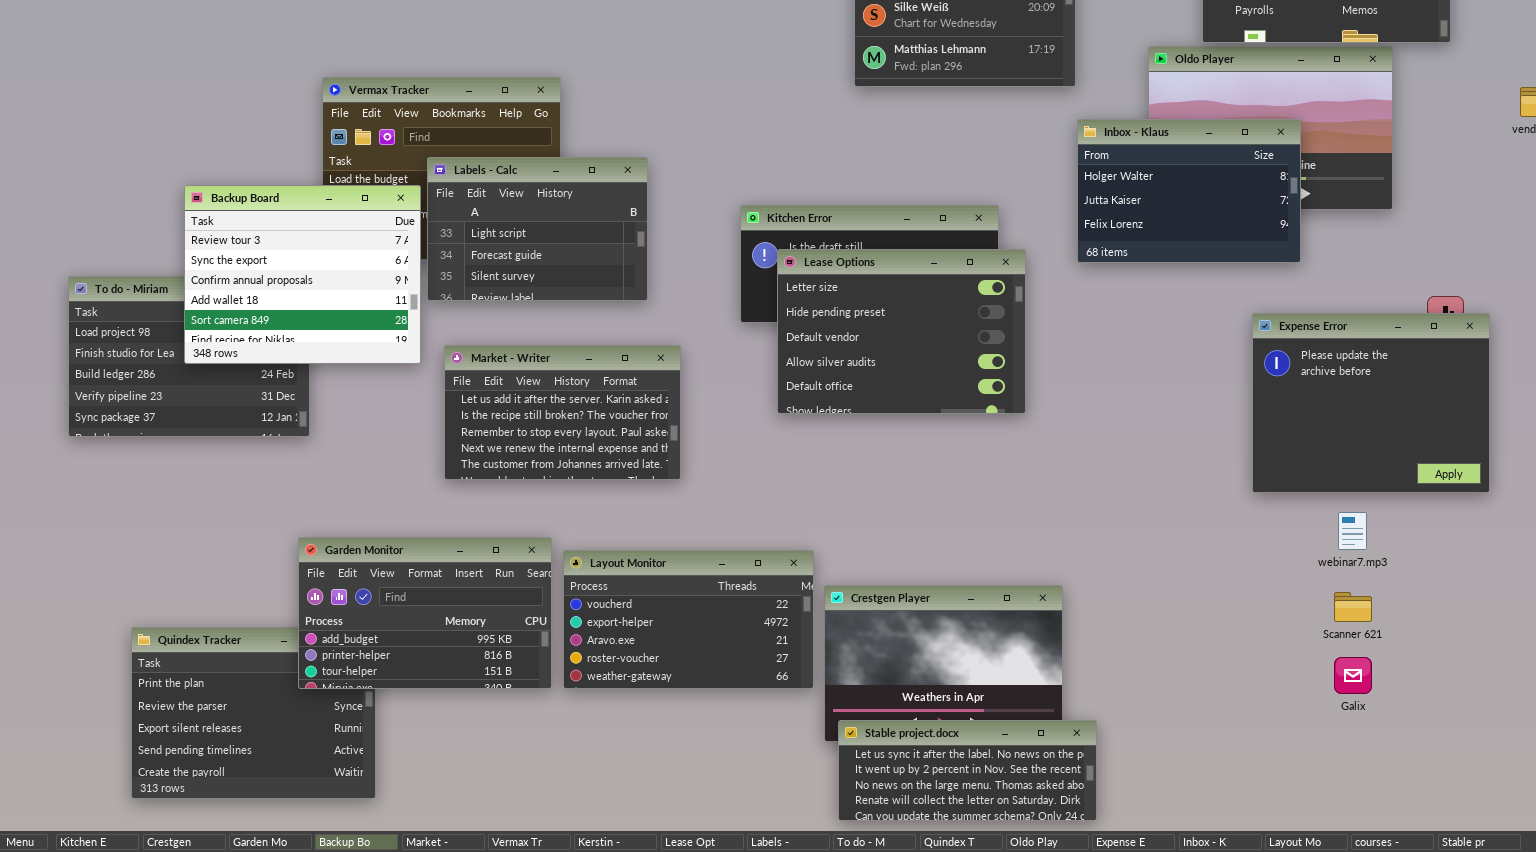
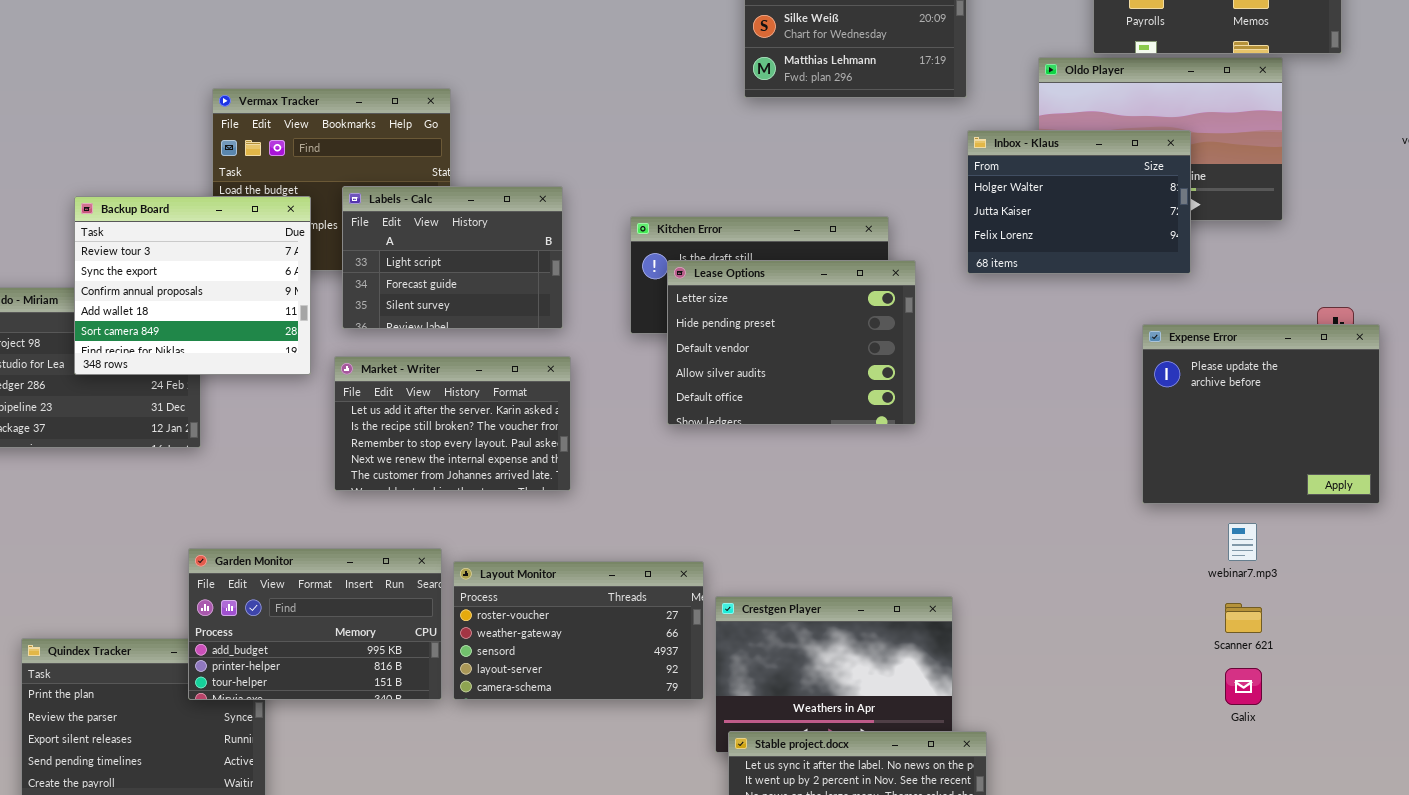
Labels - Calc: [427,157,648,301] -> [342,186,563,329], moved
Layout Monitor: [563,550,814,689] -> [453,561,704,700], scrolled down 3 rows

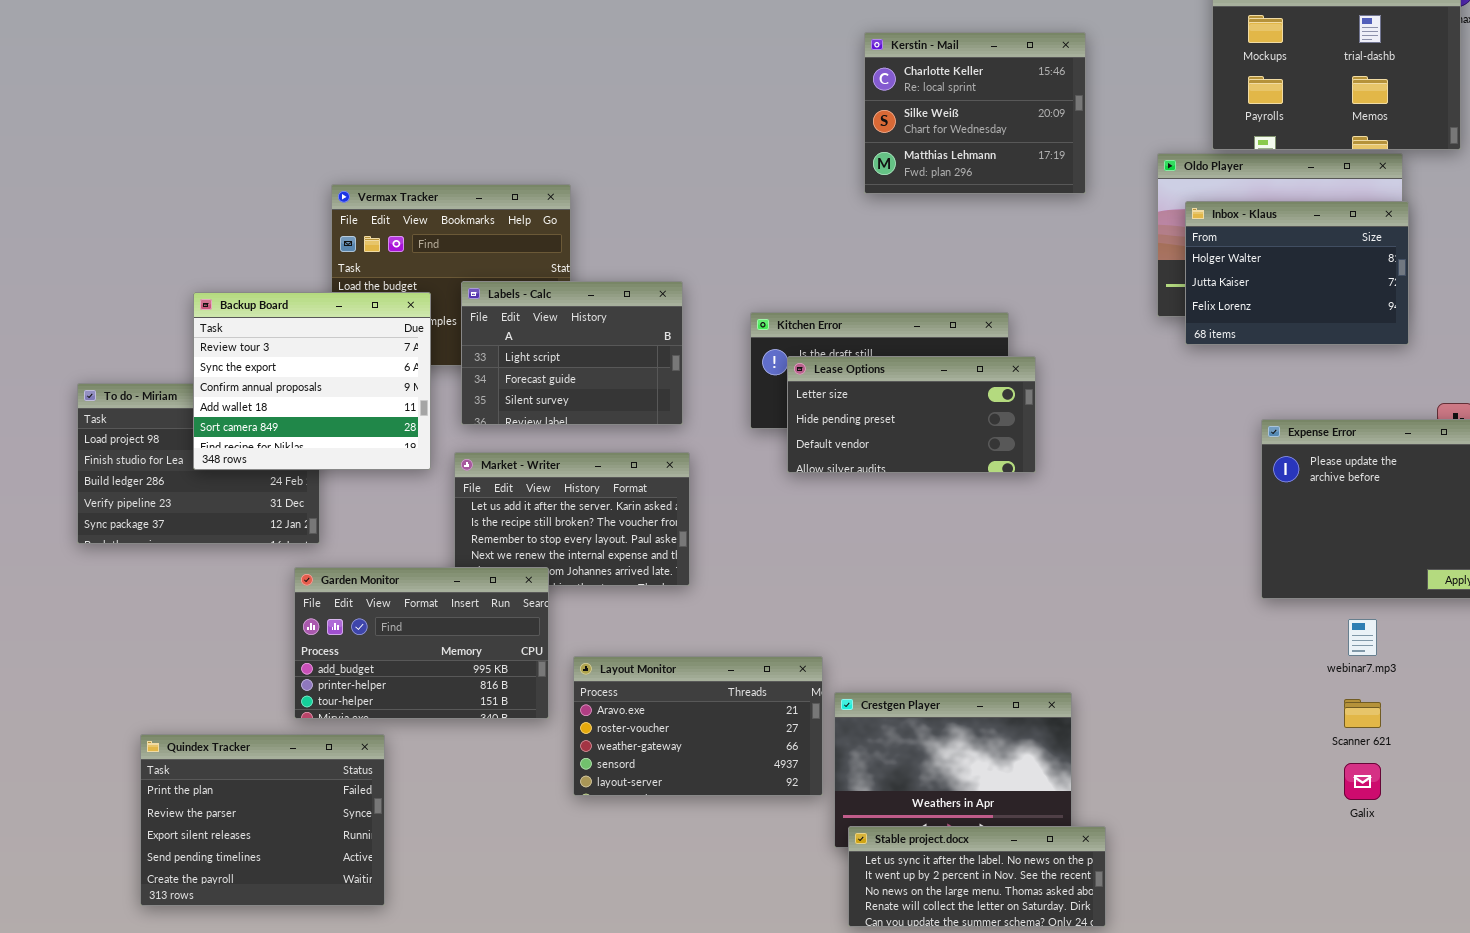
Inbox - Klaus: [967,130,1191,274] -> [1185,201,1409,345], moved
Lease Options: [667,260,916,425] -> [787,356,1036,473], resized
Garden Monitor: [188,548,442,700] -> [294,567,549,719], moved
Layout Monitor: [453,561,704,700] -> [573,656,823,796], scrolled up 1 row

